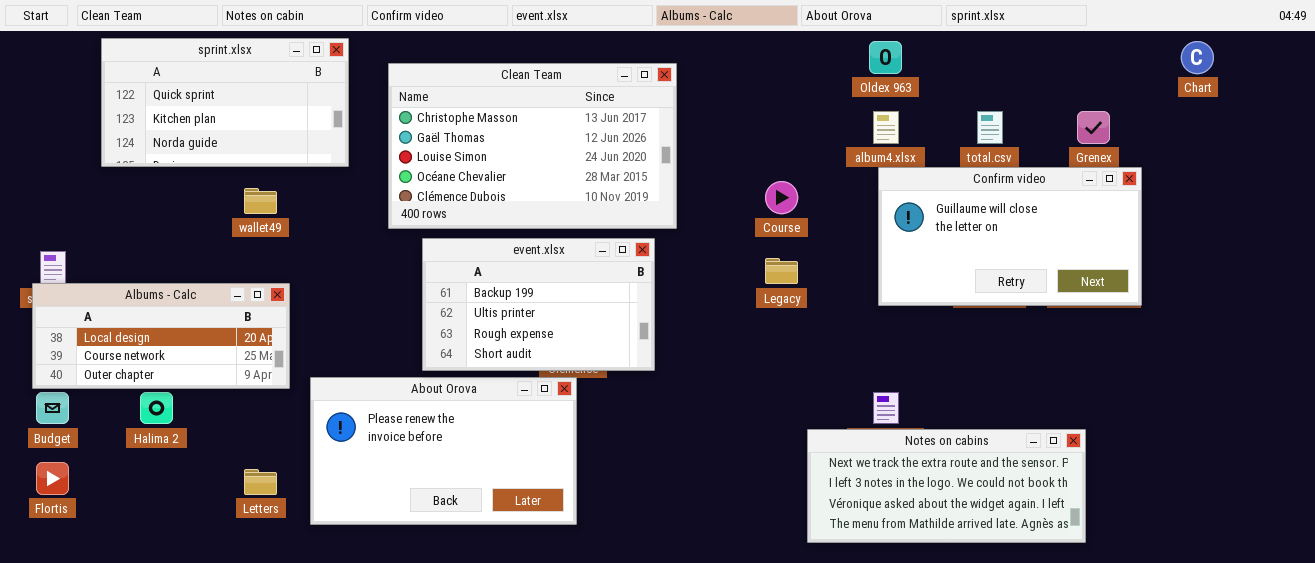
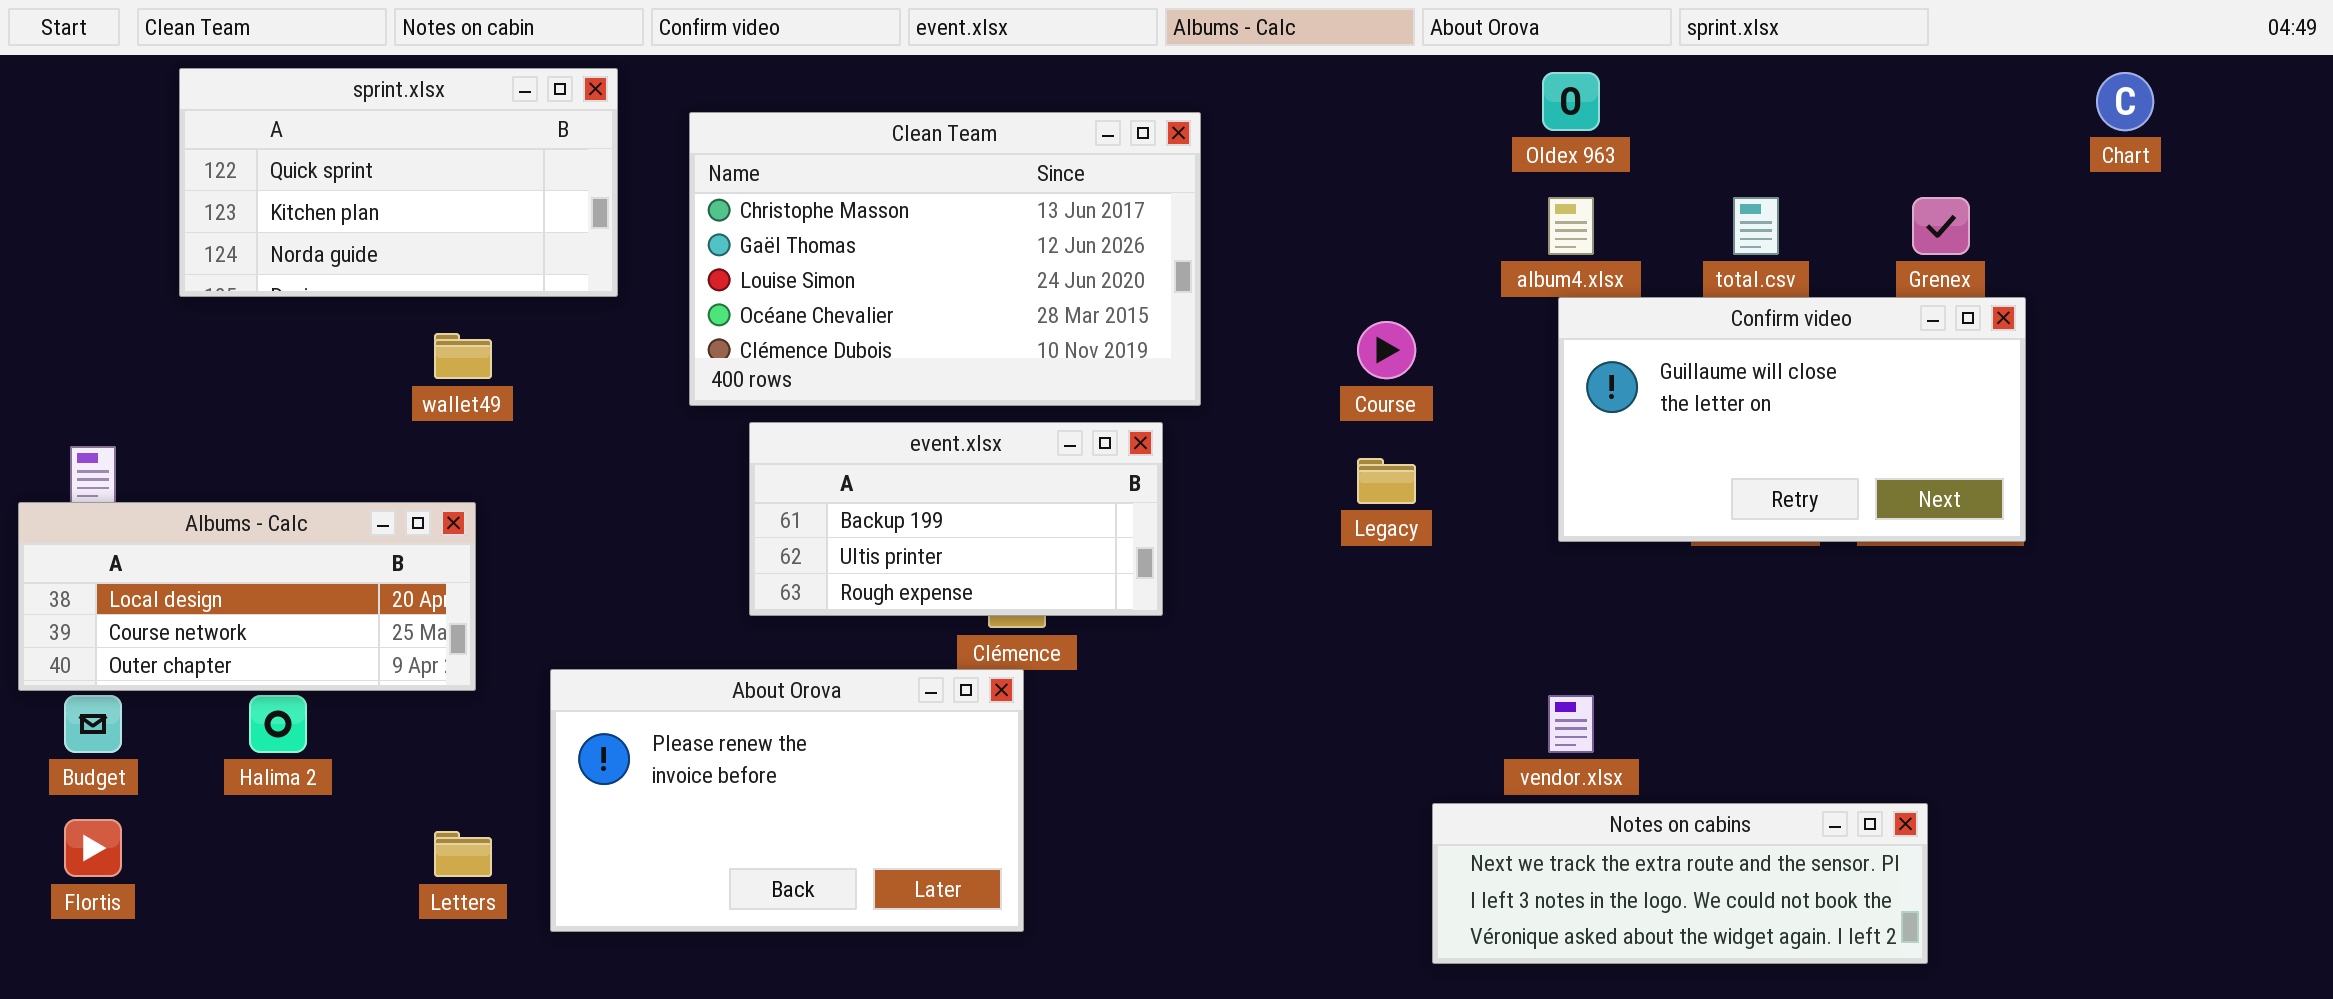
event.xlsx: [422,238,655,371] -> [749,422,1163,616], resized
Albums - Calc: [32,283,290,389] -> [18,502,476,691], moved
Notes on cabins: [807,429,1086,543] -> [1432,803,1928,964], resized

